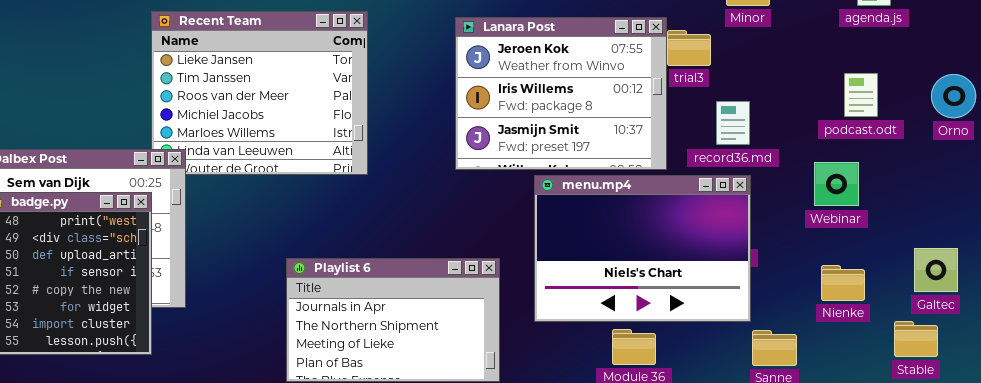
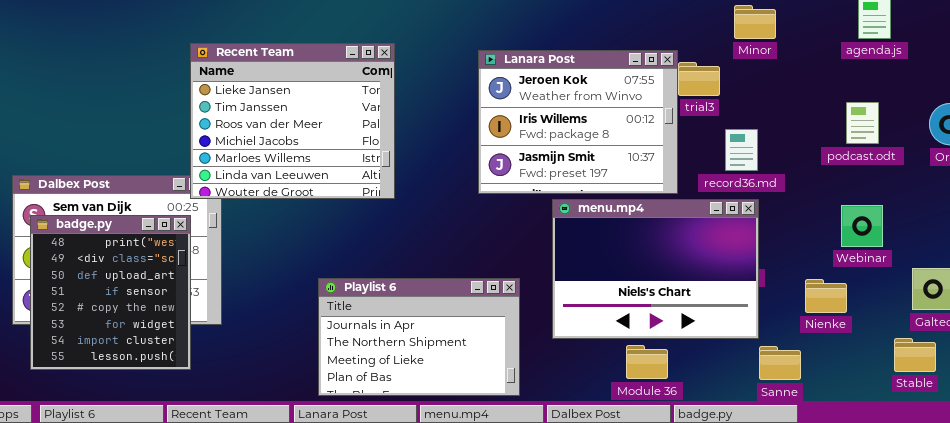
Recent Team: [151,11,368,175] -> [190,43,395,199], raised
Webinar: [814,162,859,206] -> [841,205,883,247], moved
Nienke: [821,265,865,301] -> [805,279,847,313], moved

